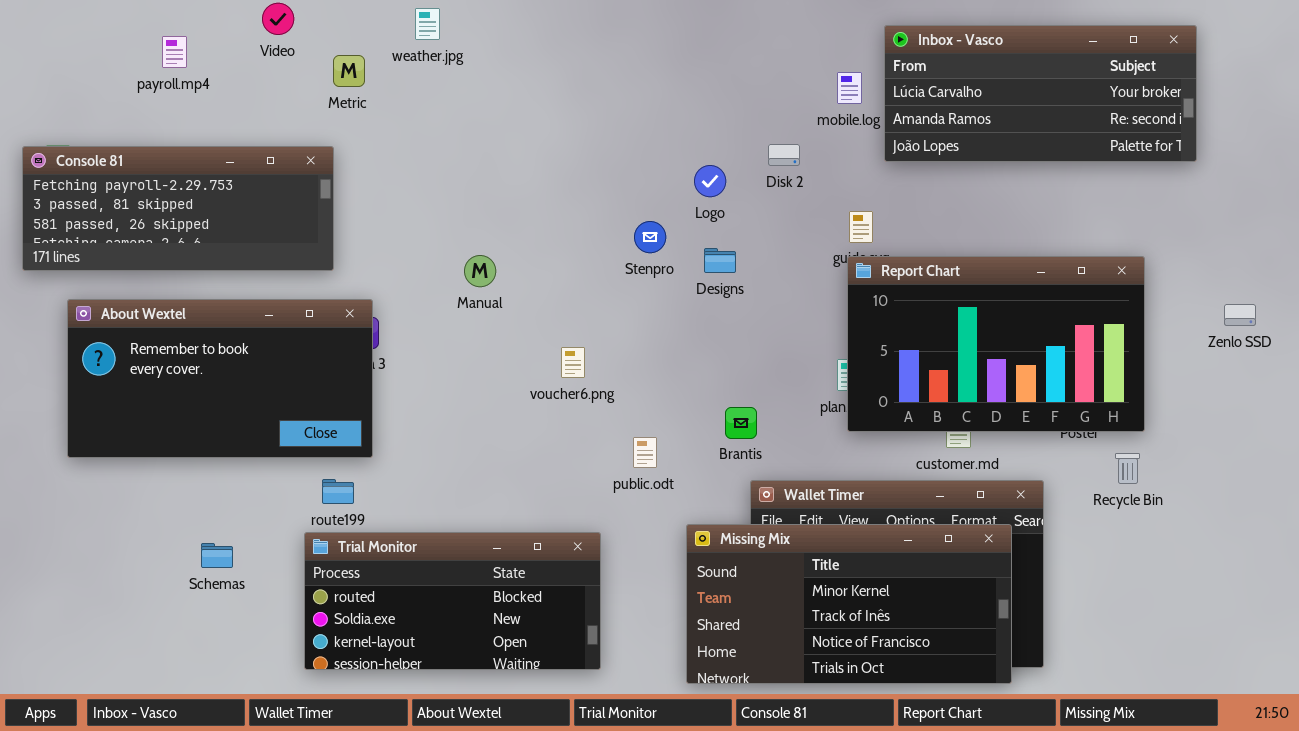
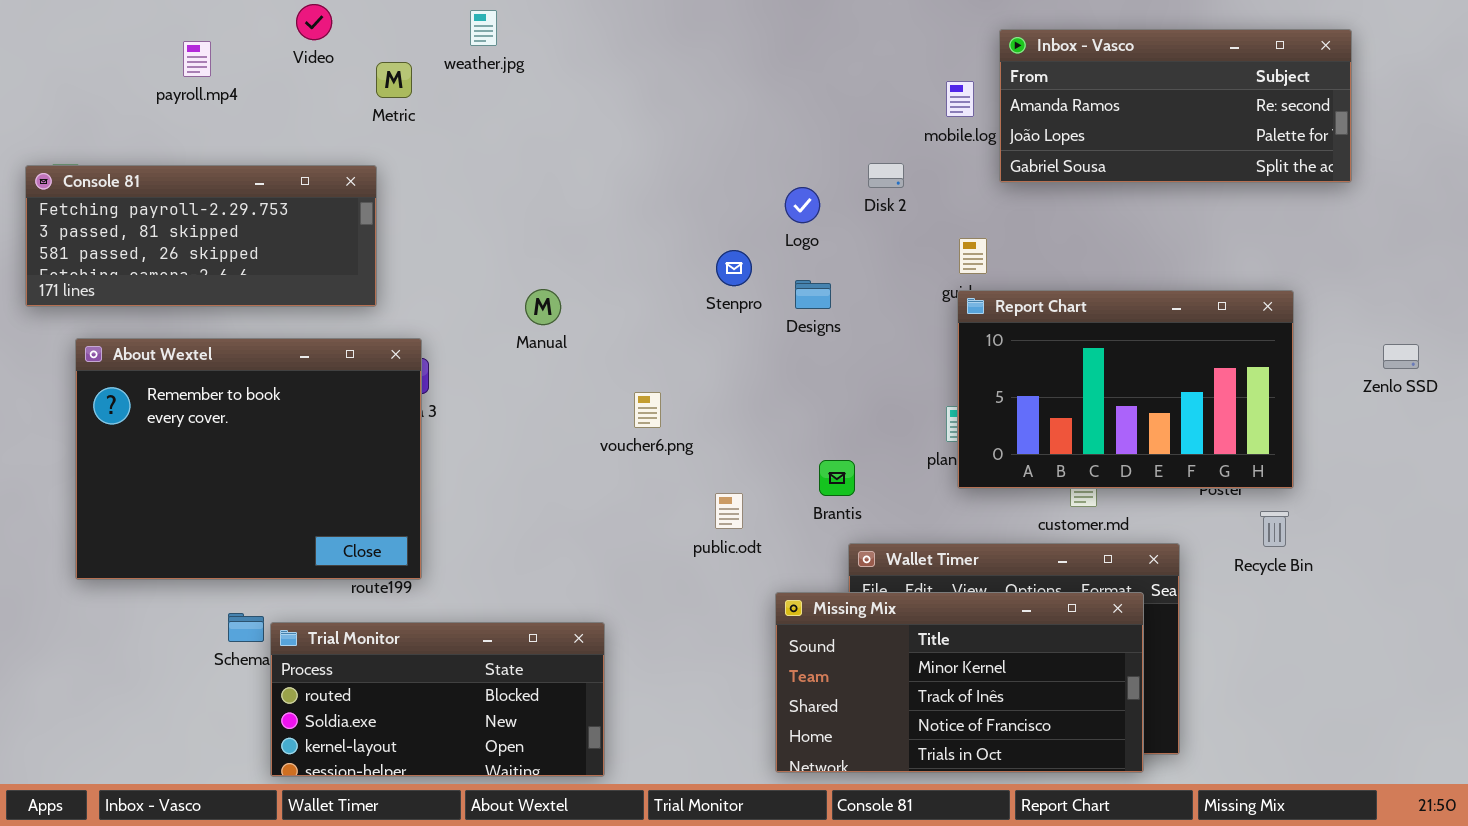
Inbox - Vasco: [884,25,1197,162] -> [999,29,1352,183], scrolled down 1 row
About Wextel: [67,299,373,458] -> [75,338,422,580], resized
Trial Monitor: [304,532,601,670] -> [270,622,605,777], moved

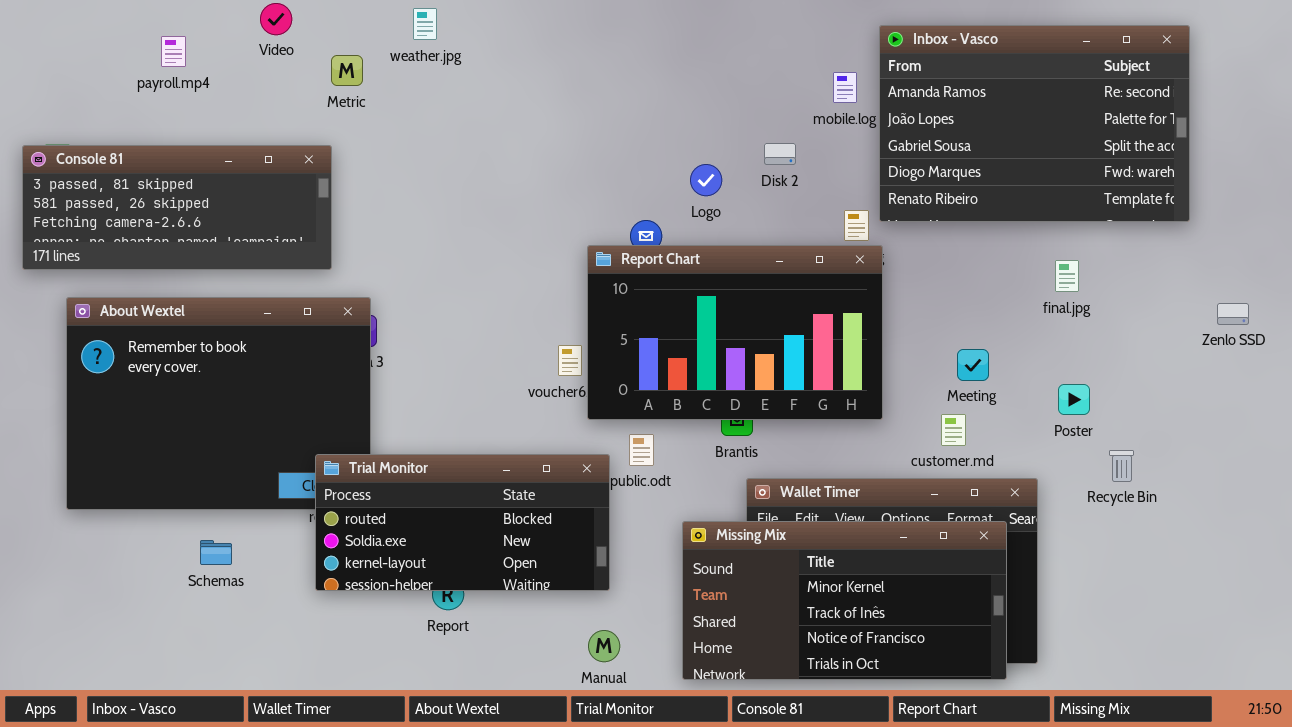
Inbox - Vasco: [999,29,1352,183] -> [879,25,1190,222], resized
Console 81: [25,165,377,307] -> [22,145,332,270], scrolled down 1 row
Manual: [525,289,561,325] -> [588,630,620,662], moved
Report Chart: [957,290,1294,489] -> [587,245,883,420], moved
Trial Monitor: [270,622,605,777] -> [315,454,610,591], moved

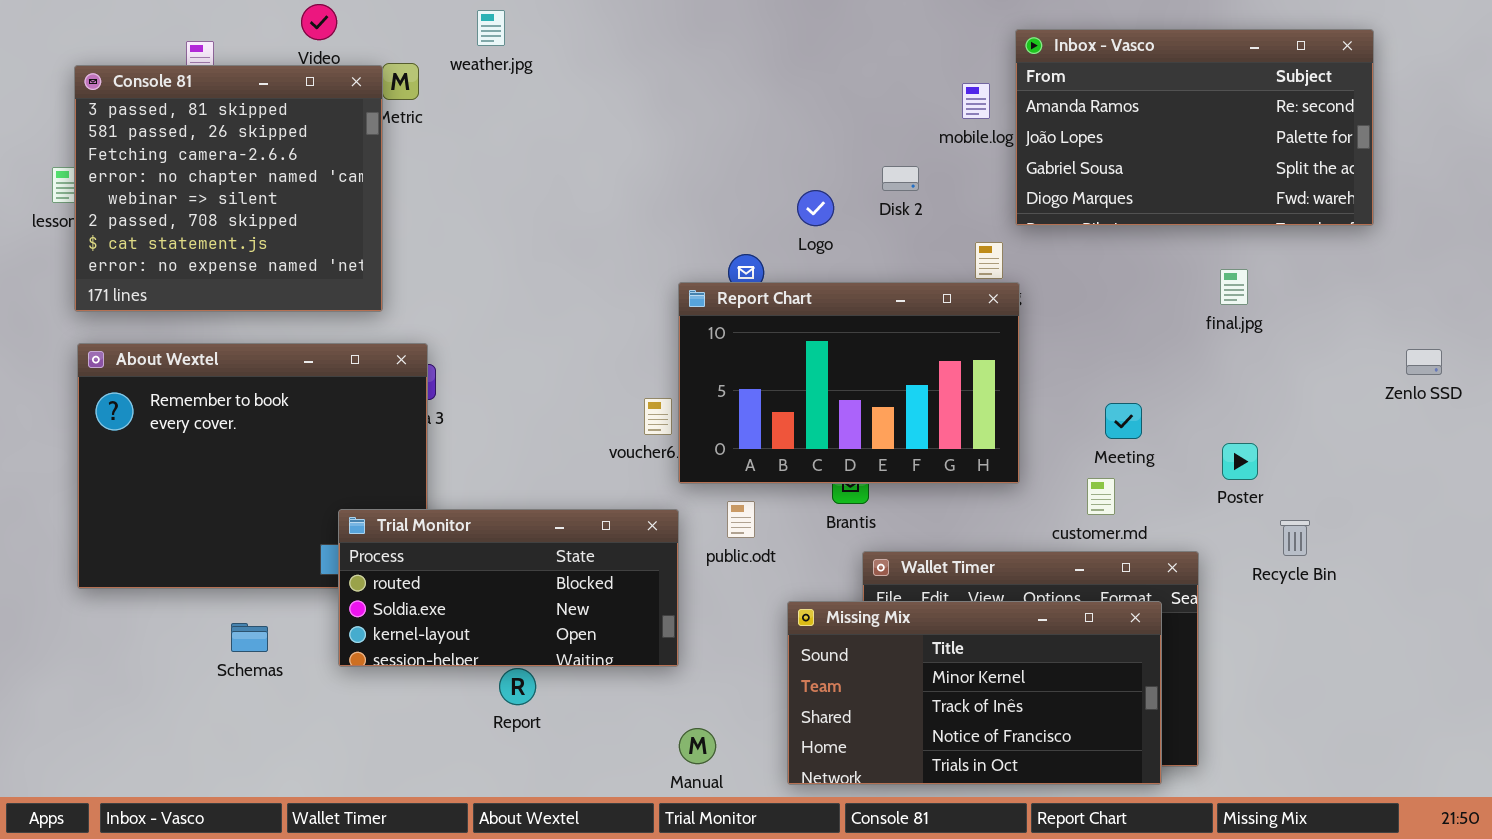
Inbox - Vasco: [879,25,1190,222] -> [1015,29,1374,226], resized
Console 81: [22,145,332,270] -> [74,65,383,312], resized
final.jpg: [1055,260,1079,292] -> [1220,269,1248,305], moved
Trial Monitor: [315,454,610,591] -> [338,509,679,667], moved

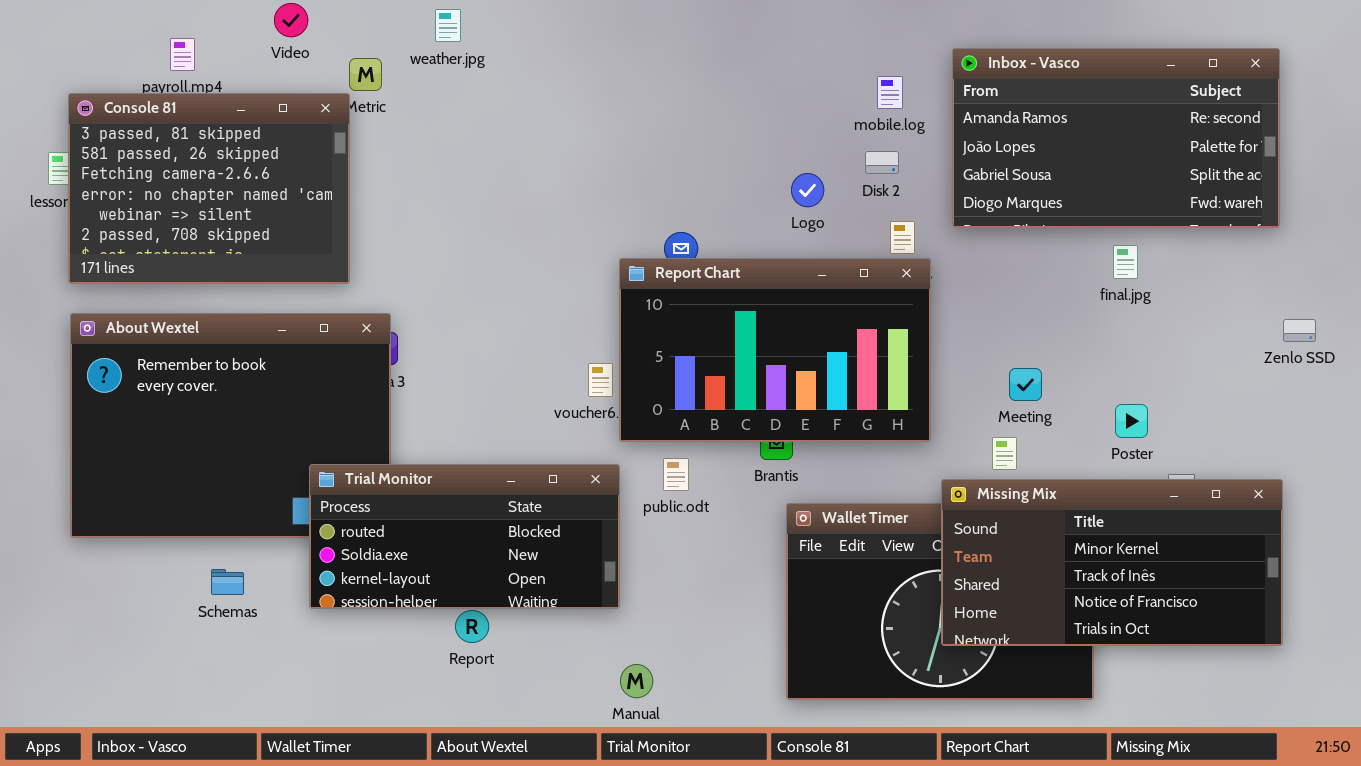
Inbox - Vasco: [1015,29,1374,226] -> [952,48,1280,228], moved
Console 81: [74,65,383,312] -> [68,93,350,284], resized
Disk 2: [882,166,919,191] -> [865,151,899,174], moved
Logo: [797,190,834,226] -> [791,173,824,207], moved
Missing Mix: [787,601,1162,785] -> [941,479,1283,646], moved

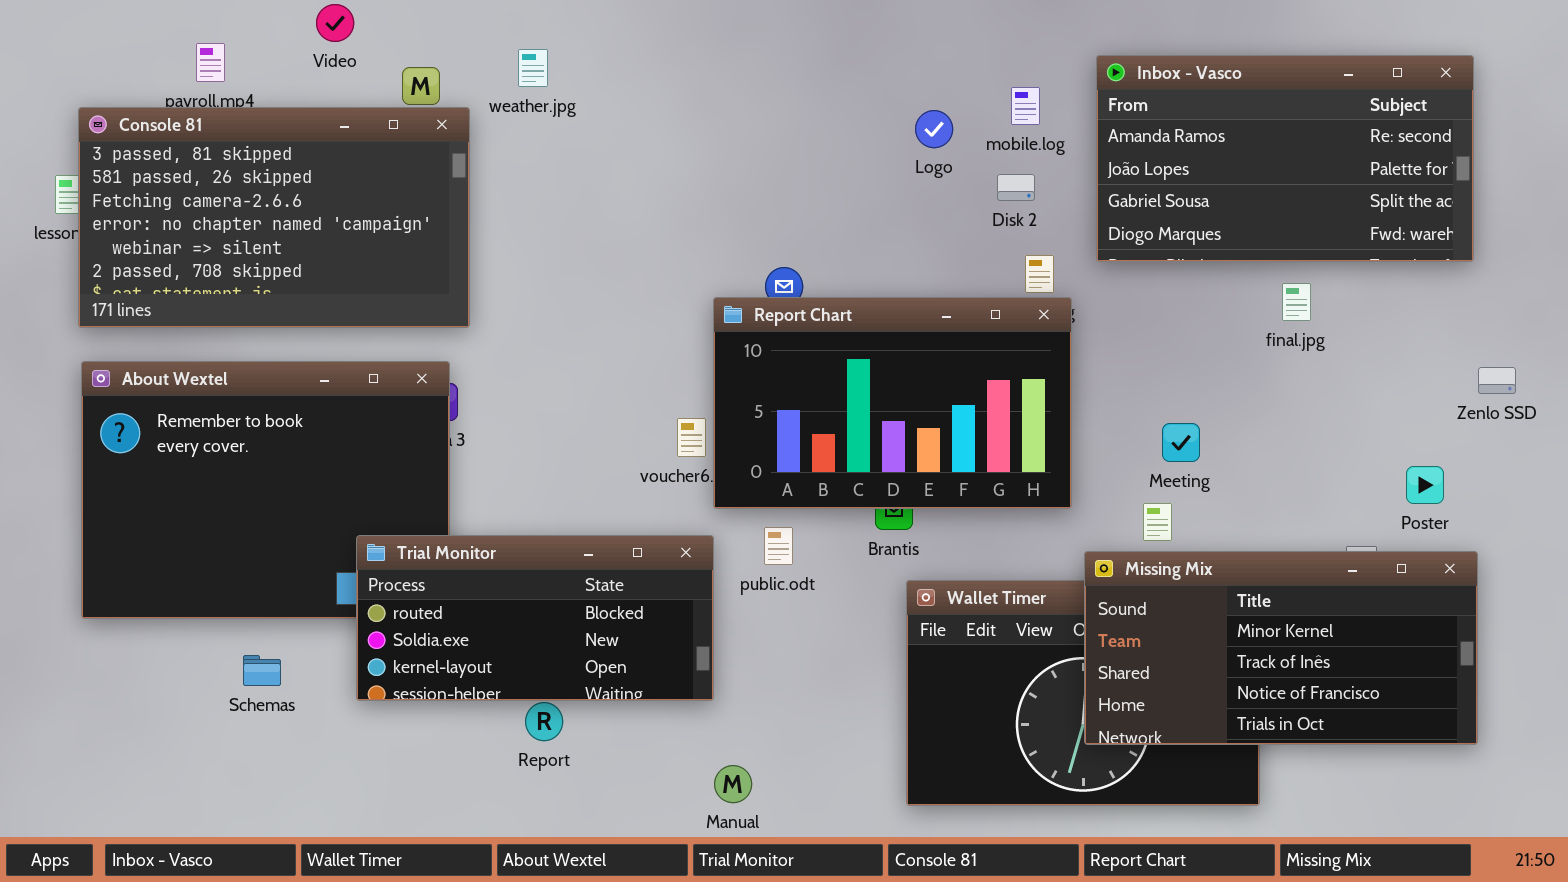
weather.jpg: [435,9,461,42] -> [518,49,548,87], moved
Console 81: [68,93,350,284] -> [78,107,470,328], resized
Logo: [791,173,824,207] -> [915,110,953,148], moved
Poster: [1115,404,1148,438] -> [1406,466,1444,504], moved

